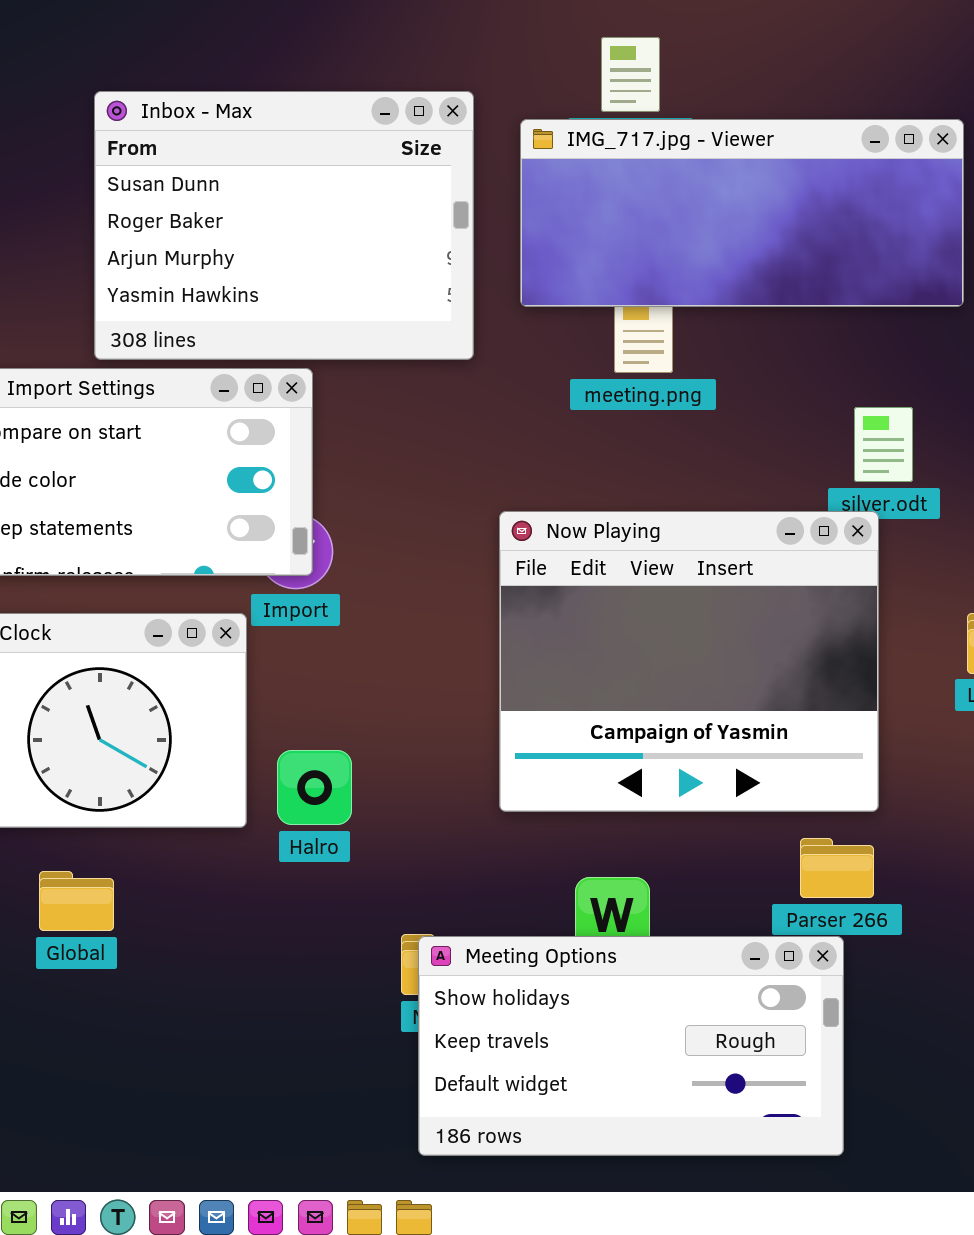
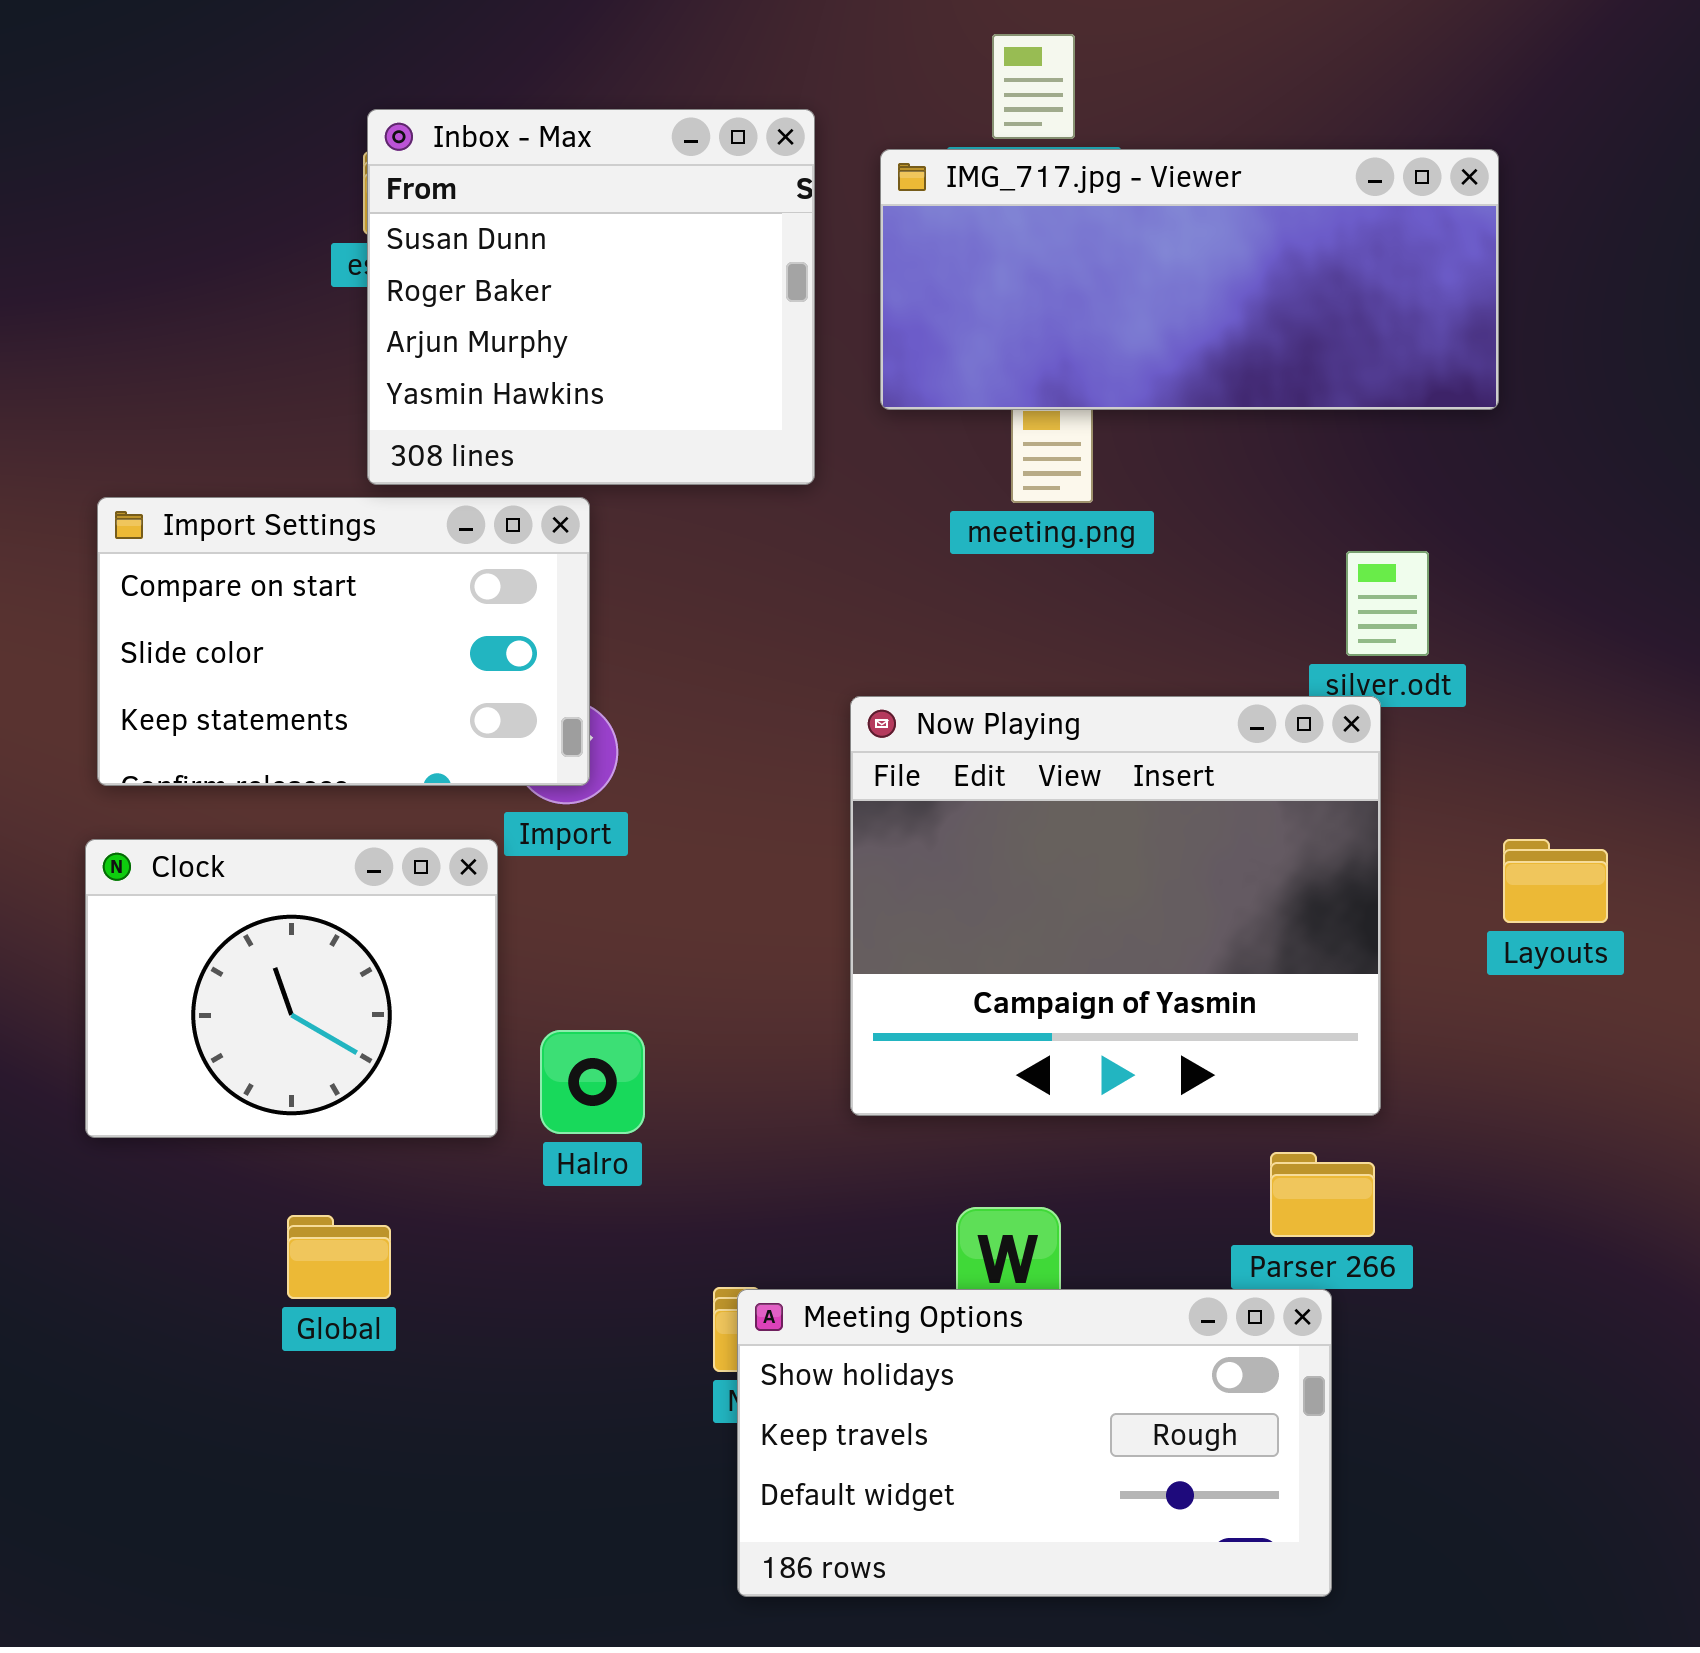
Inbox - Max: [94,91,474,360] -> [367,109,815,485], resized
Global: [39,871,114,931] -> [287,1215,391,1299], moved

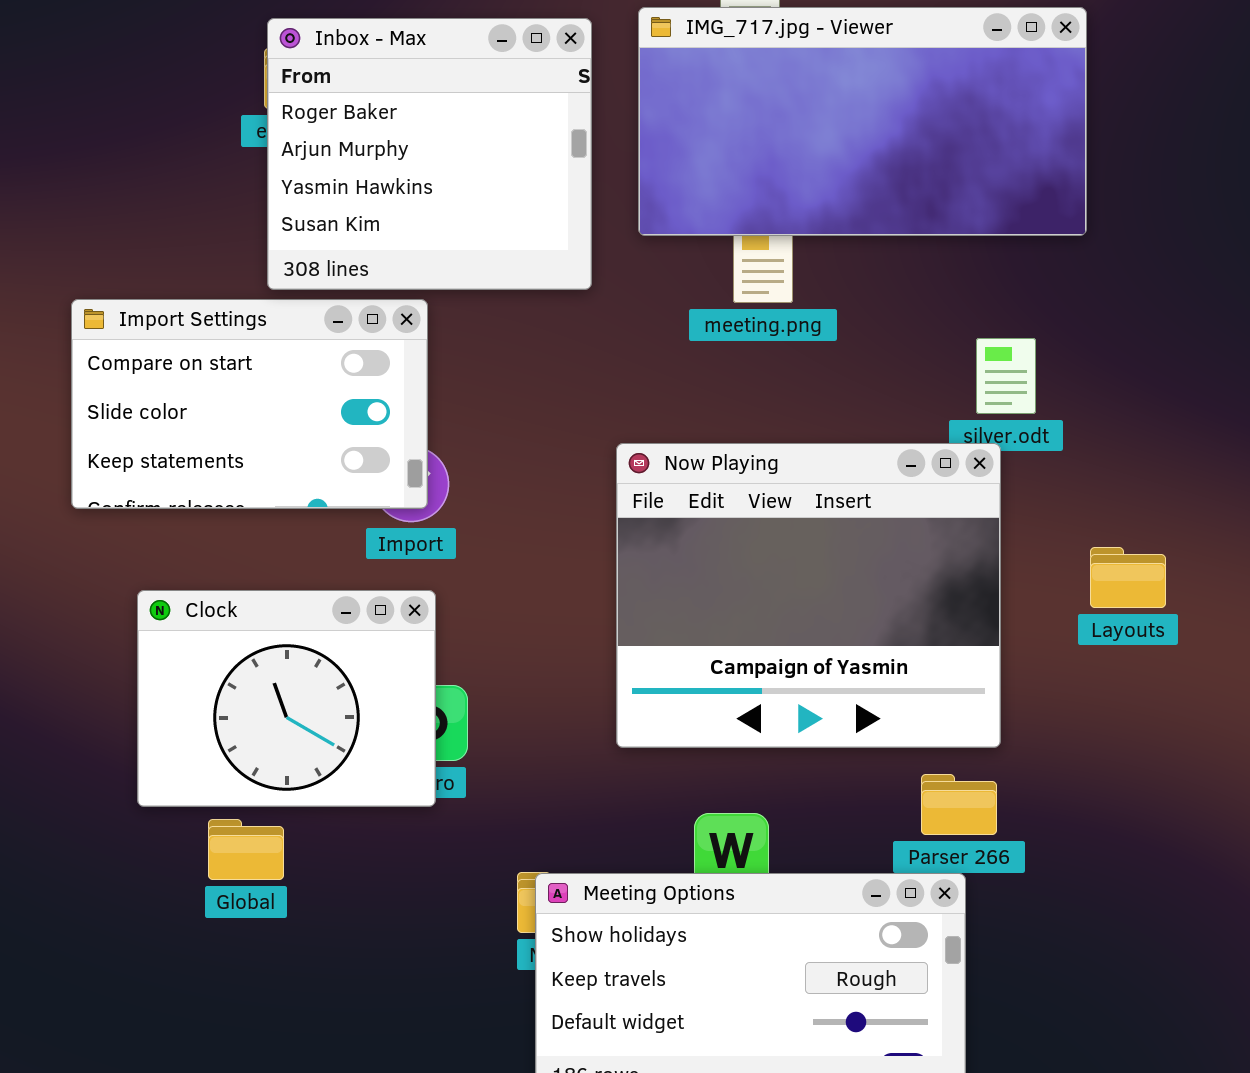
Inbox - Max: [367,109,815,485] -> [267,18,592,290], scrolled down 1 row
IMG_717.jpg - Viewer: [880,149,1499,410] -> [638,7,1087,236], resized
Clock: [85,839,498,1138] -> [137,590,436,807], moved

